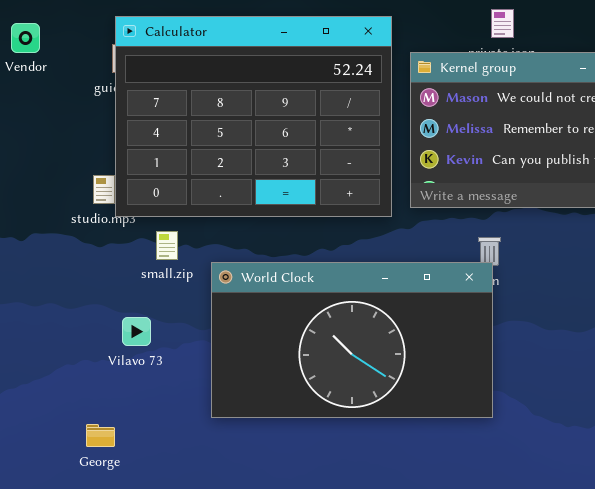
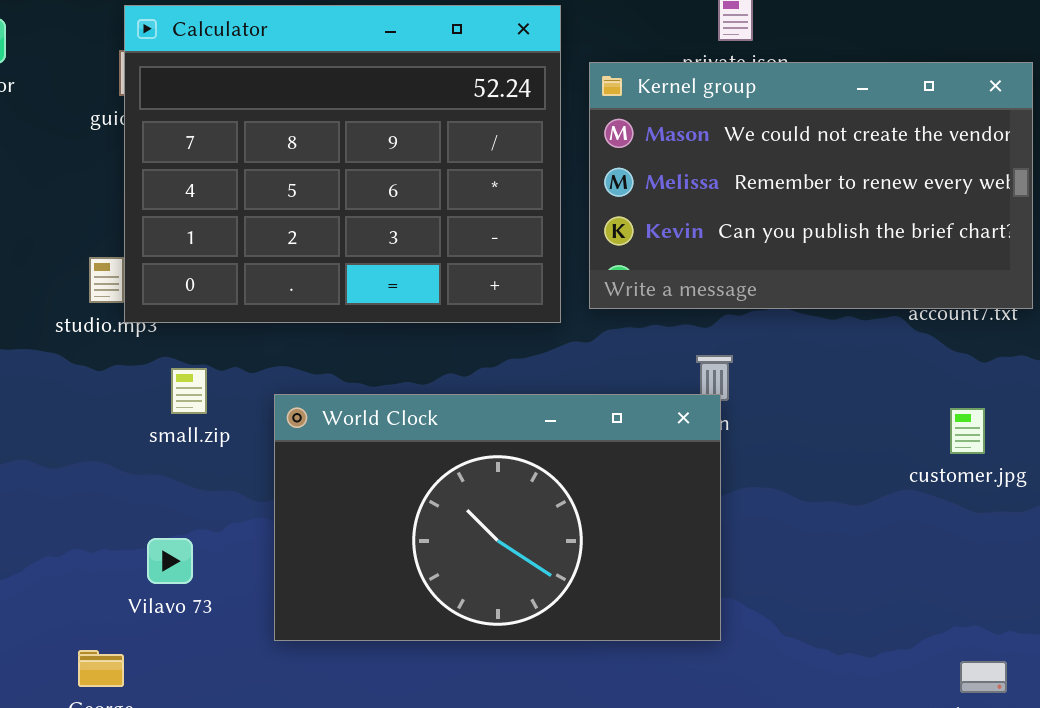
small.zip: [156,231,178,260] -> [171,368,207,414], moved
Vilavo 73: [122,317,151,346] -> [147,538,193,584], moved

